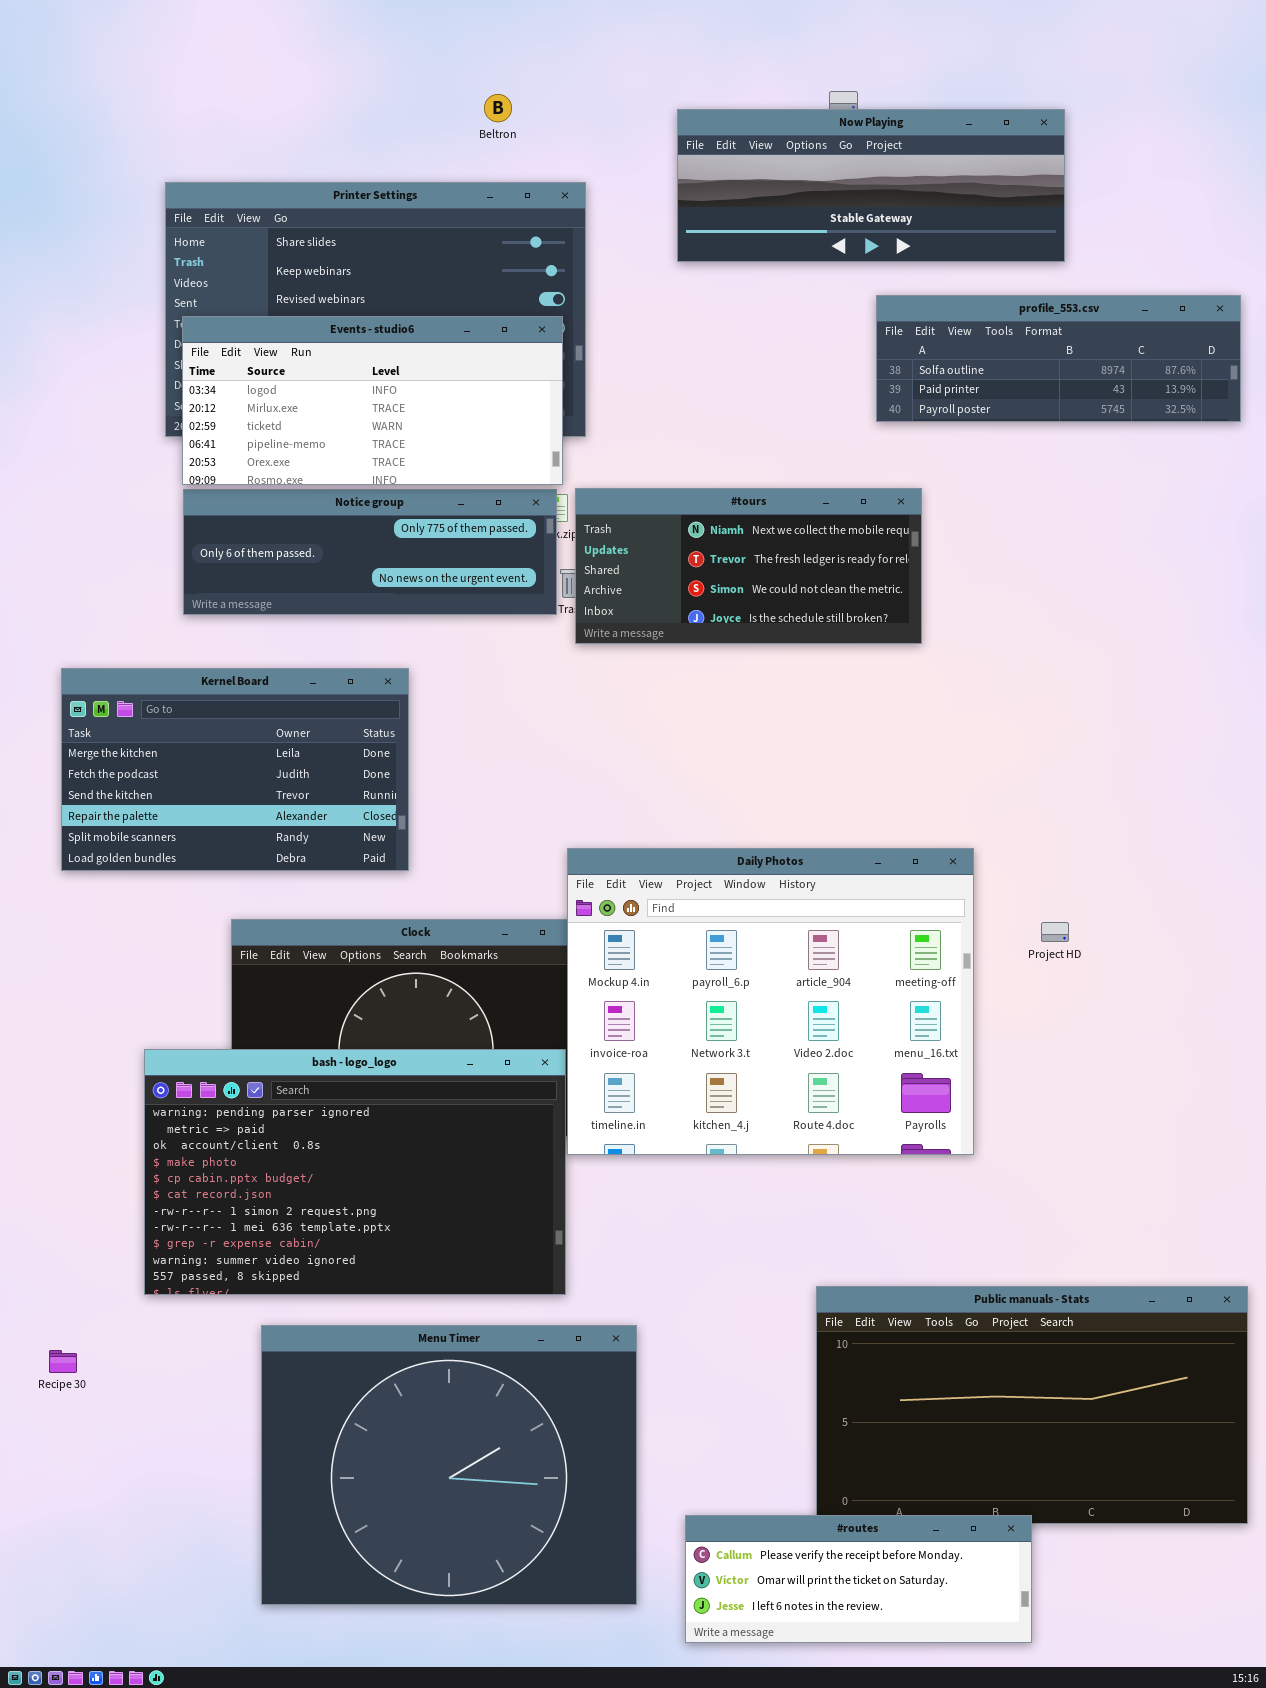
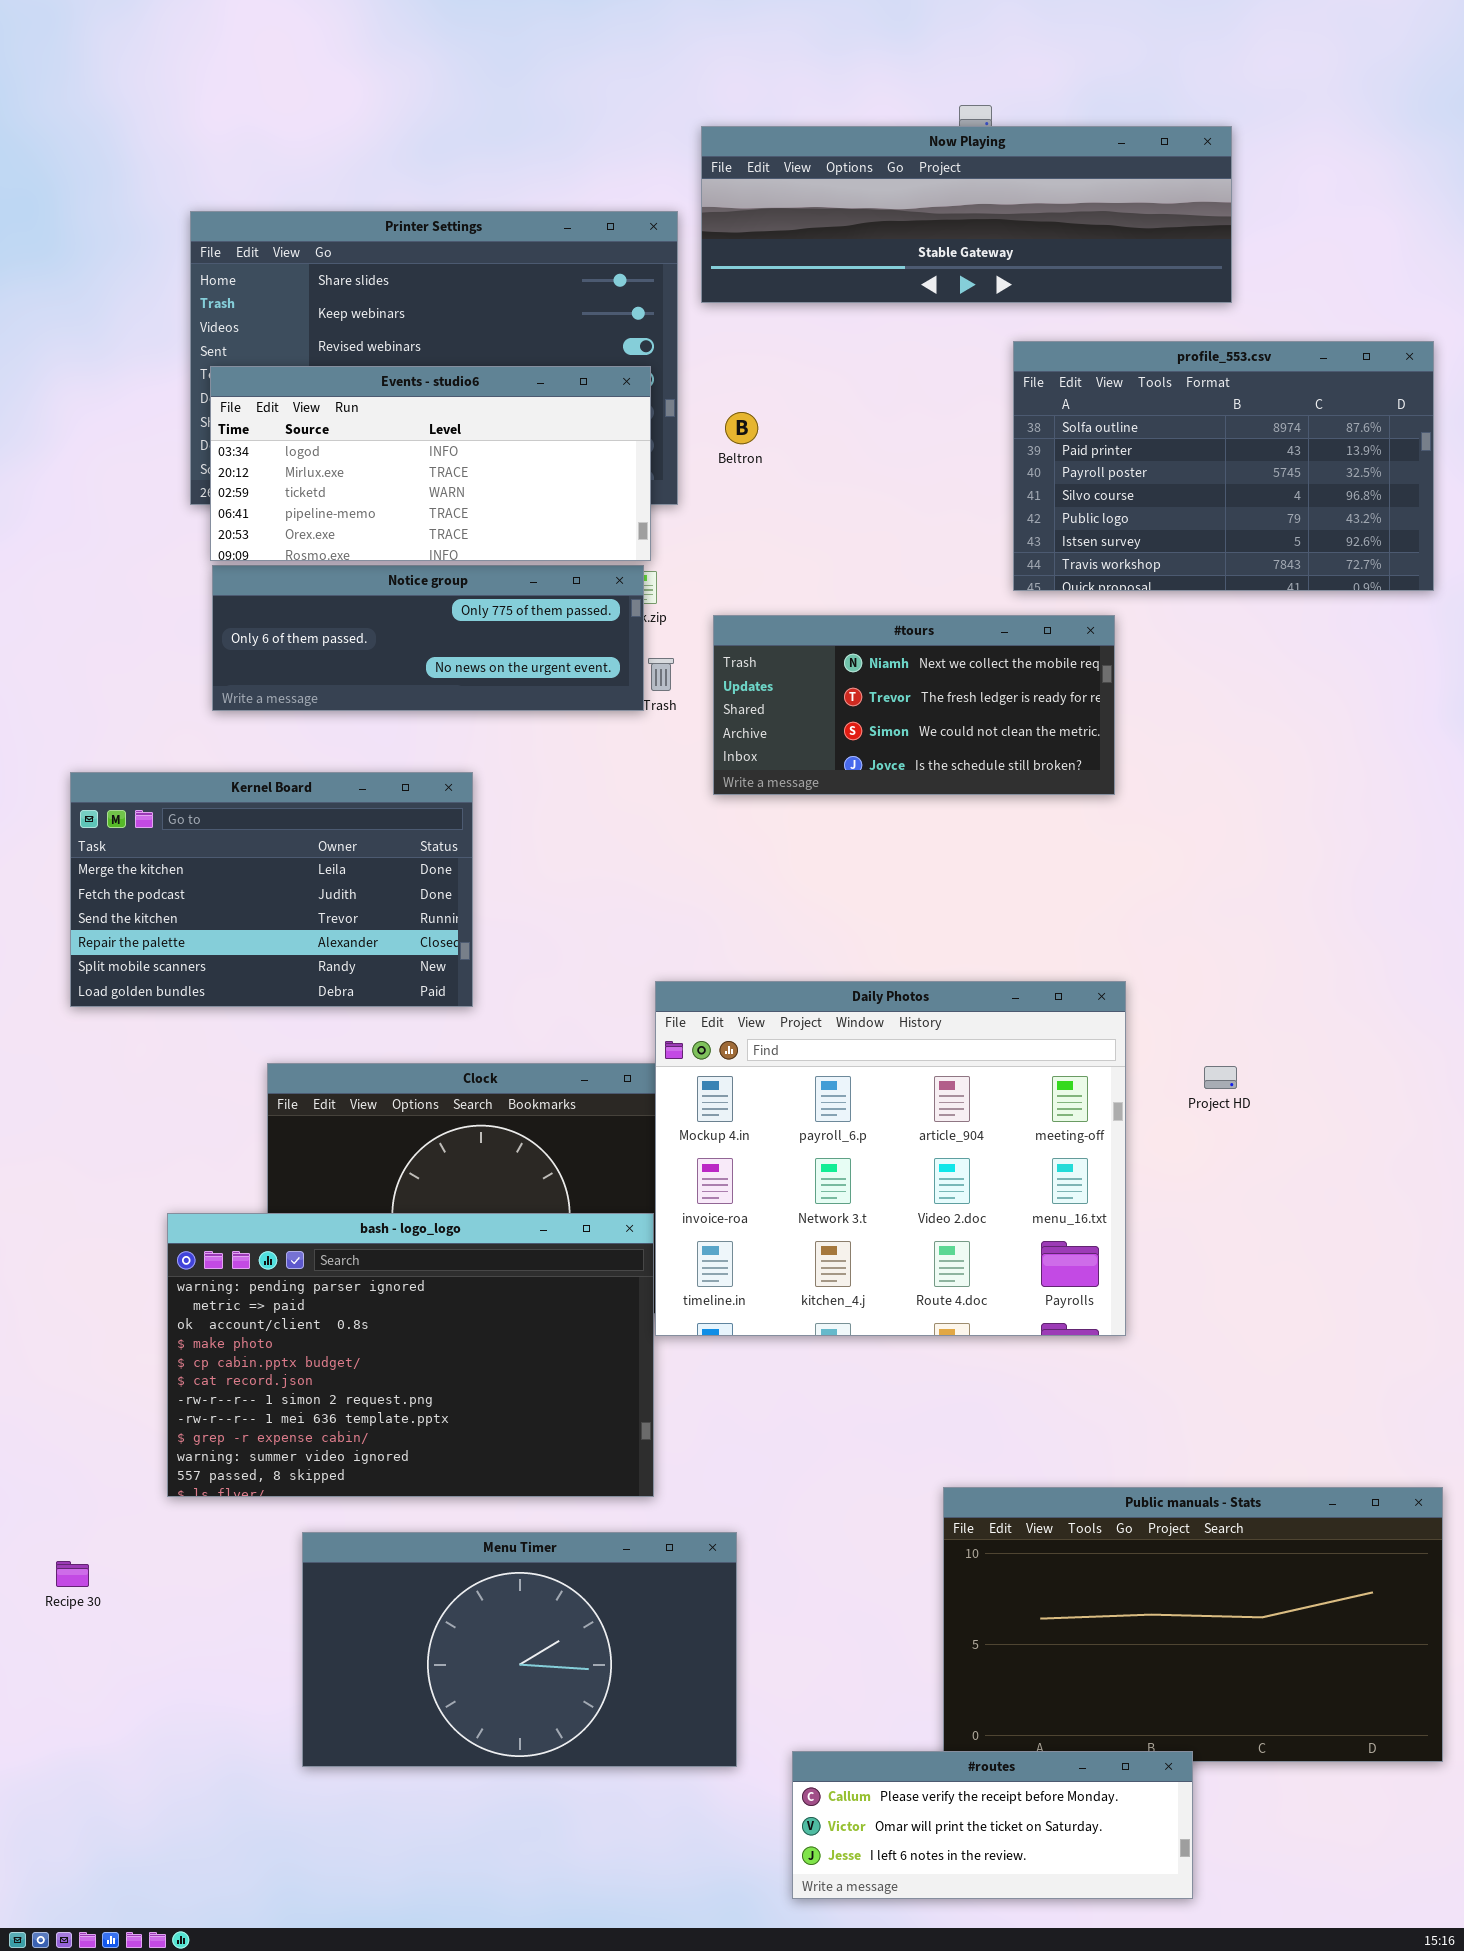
Beltron: [484,94,512,122] -> [725,412,758,444], moved
Now Playing: [677,109,1065,262] -> [701,126,1232,303], resized
profile_553.csv: [876,295,1241,422] -> [1013,341,1434,591], resized
#tours: [575,488,922,644] -> [713,615,1115,795], moved
Menu Timer: [261,1325,637,1605] -> [302,1532,737,1767], resized

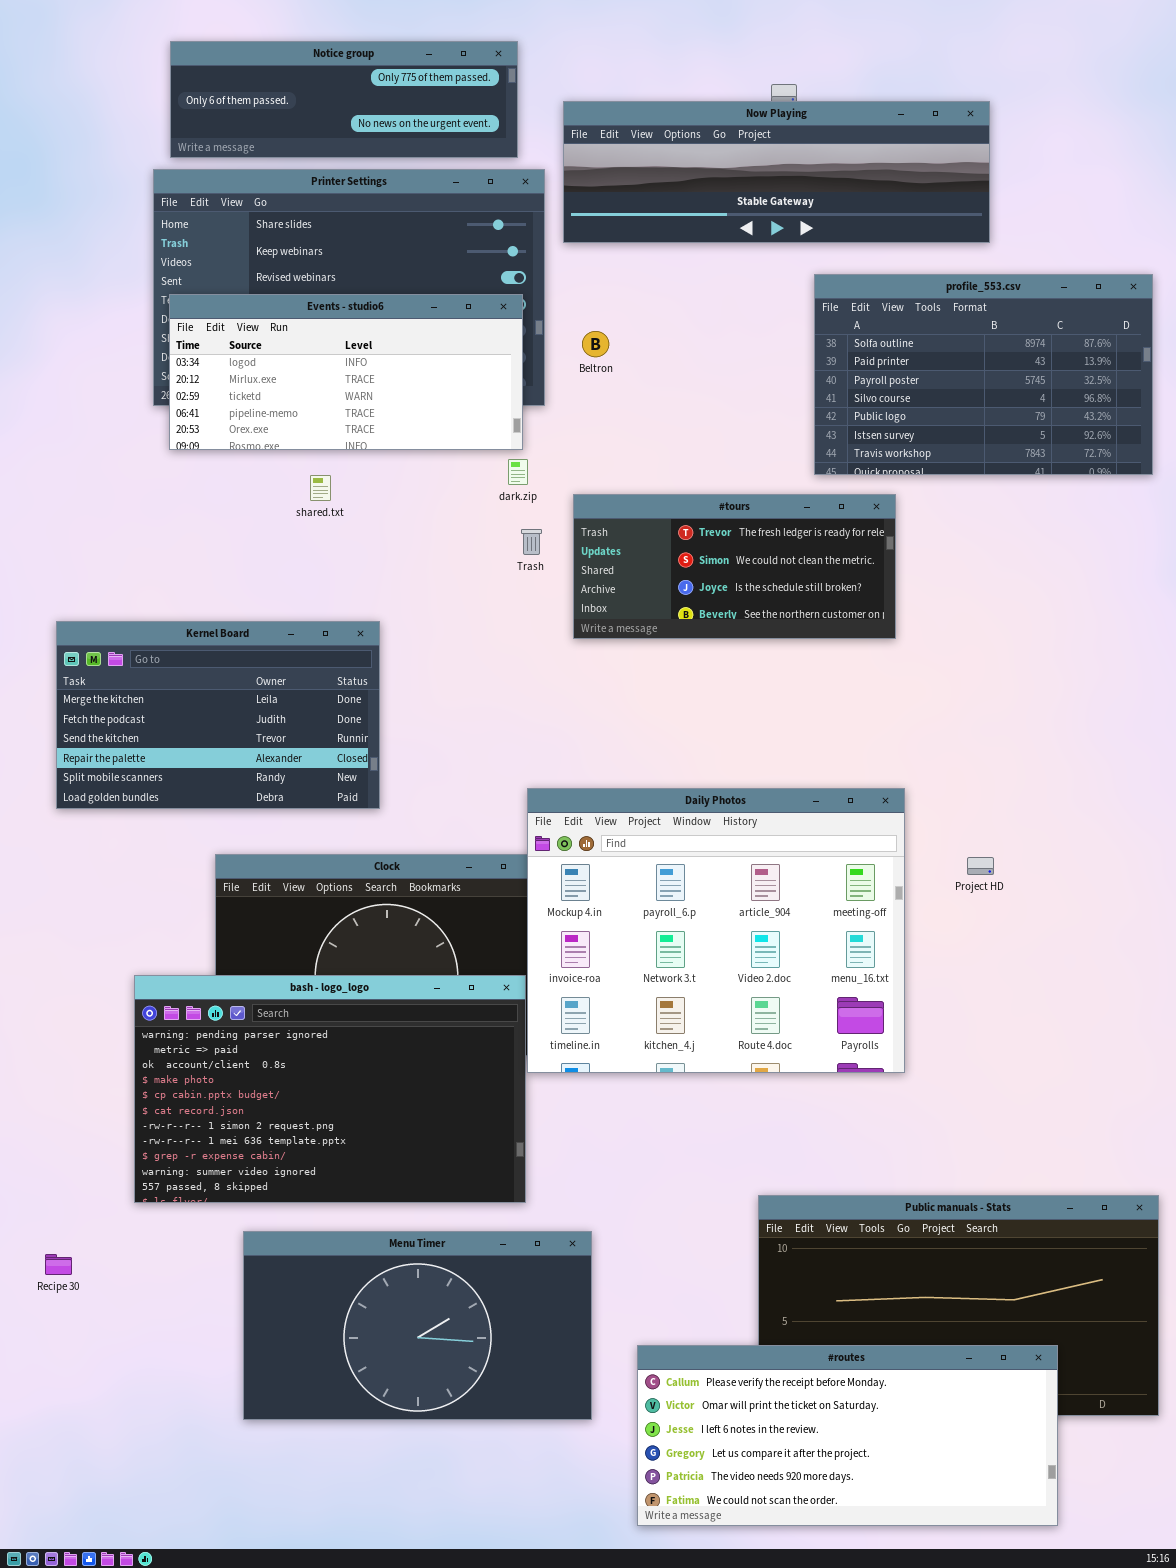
Notice group: [212,565,644,711] -> [170,41,518,158], moved
#tours: [713,615,1115,795] -> [573,494,896,639], scrolled down 1 row
#routes: [792,1751,1193,1899] -> [637,1345,1058,1526], resized

